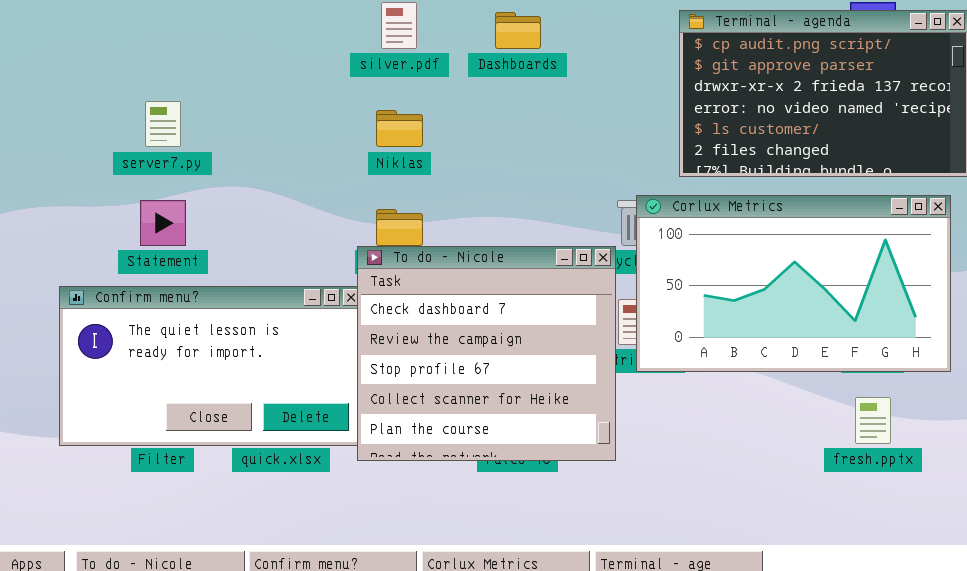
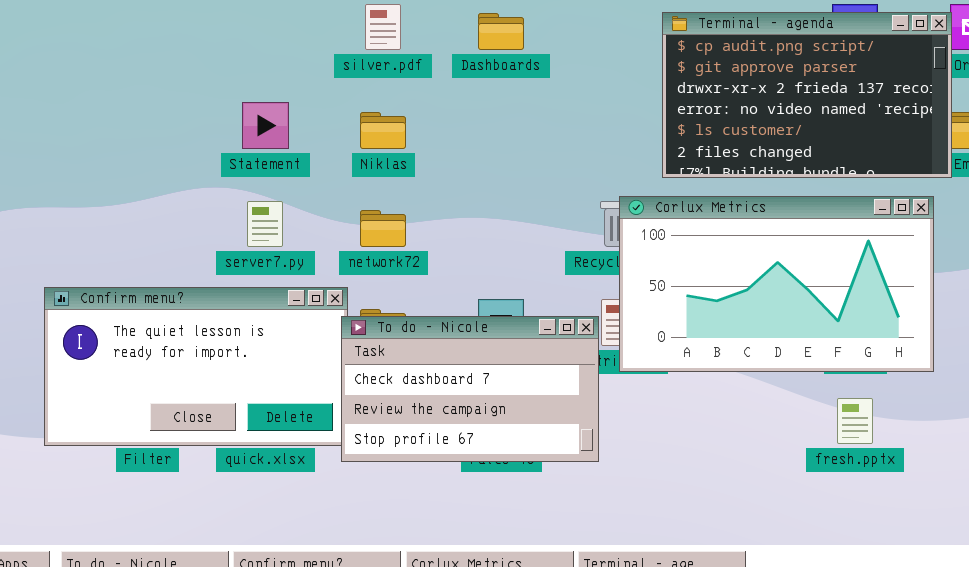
server7.py: [145,101,181,147] -> [247,201,283,247], moved
Statement: [140,200,186,246] -> [242,102,289,149], moved
To do - Nicole: [357,246,616,461] -> [341,316,599,462], resized

